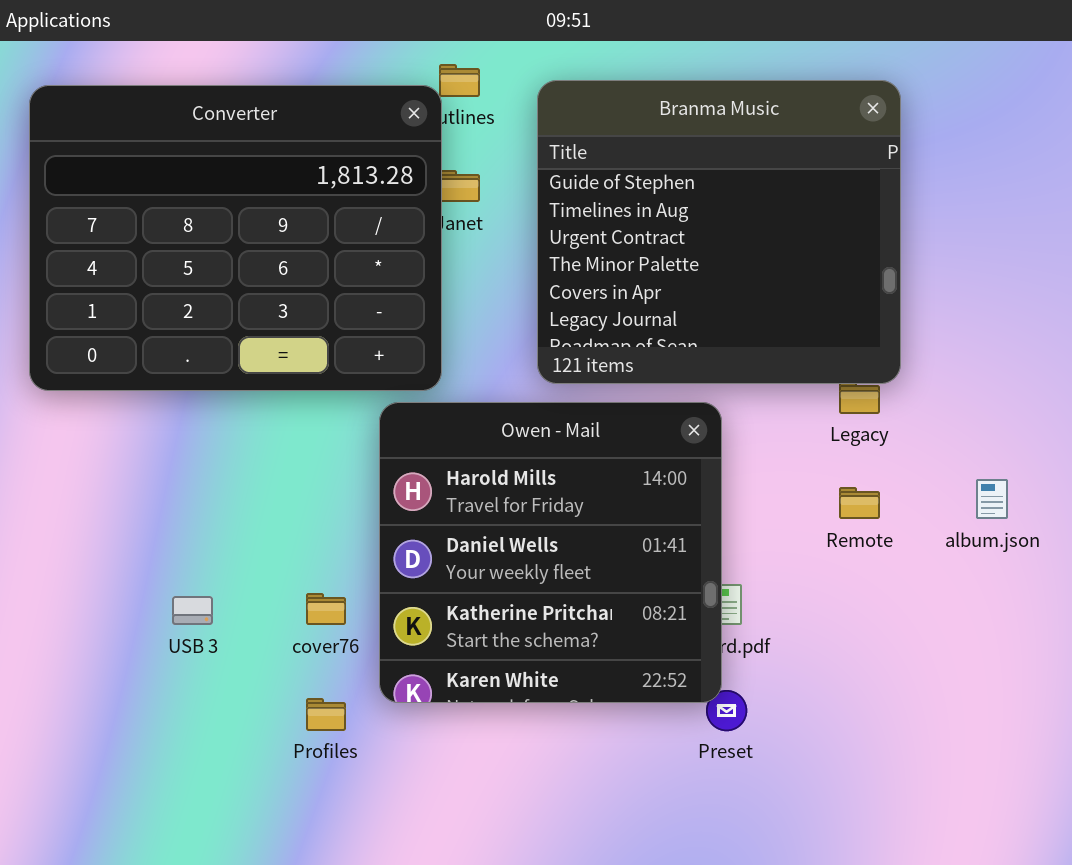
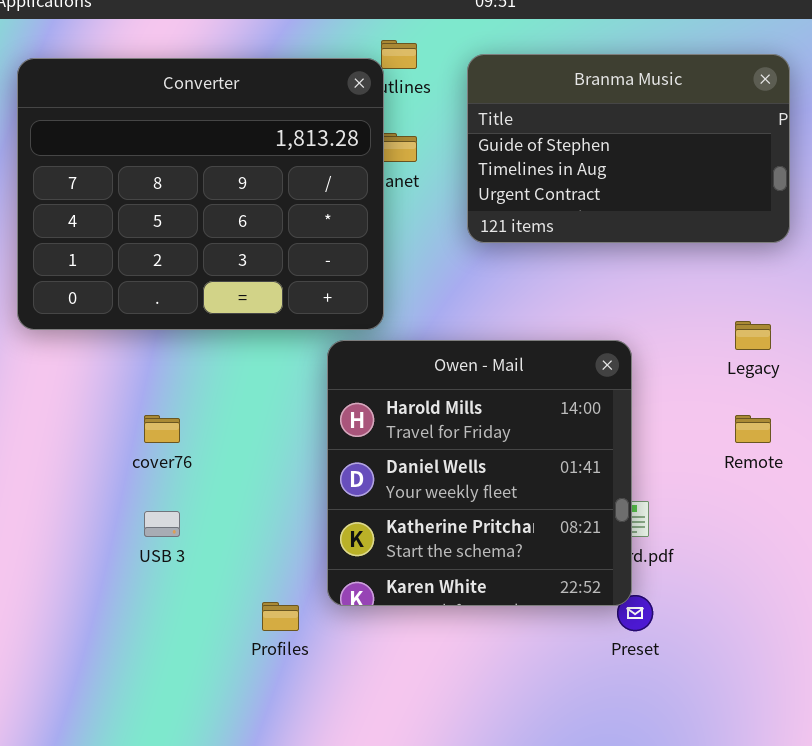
Branma Music: [537,80,901,384] -> [467,54,790,243], resized
cover76: [306,593,346,625] -> [144,415,180,443], moved

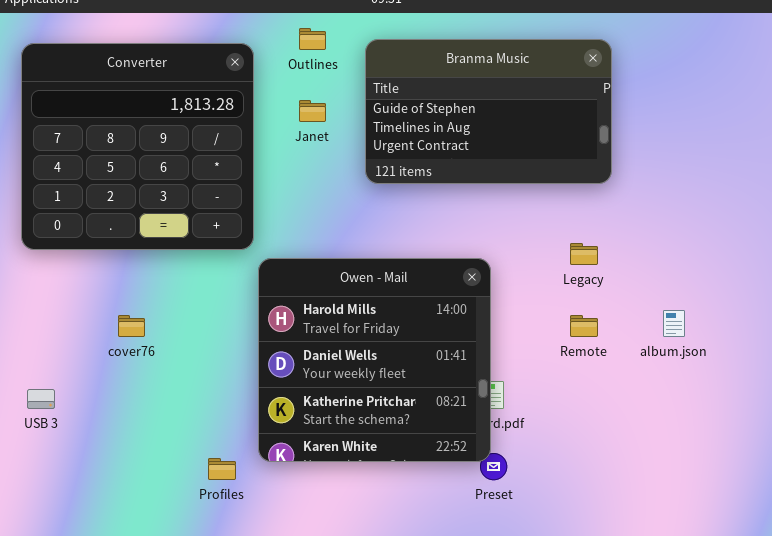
Converter: [17,58,384,330] -> [21,43,254,250], resized
USB 3: [144,511,180,537] -> [27,389,55,409], moved

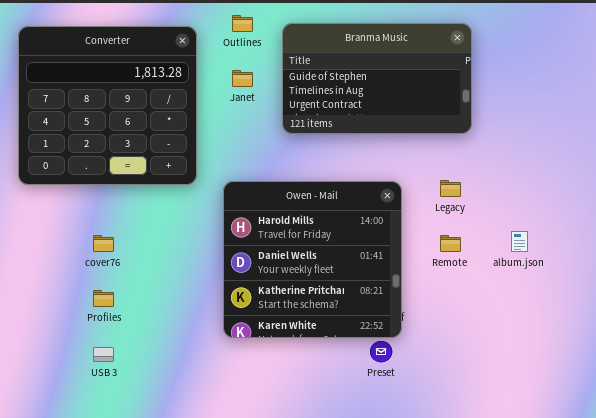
Owen - Mail: [258,258,491,462] -> [223,181,402,338], moved
USB 3: [27,389,55,409] -> [93,347,114,362], moved
Profiles: [208,458,236,480] -> [93,290,114,307], moved

